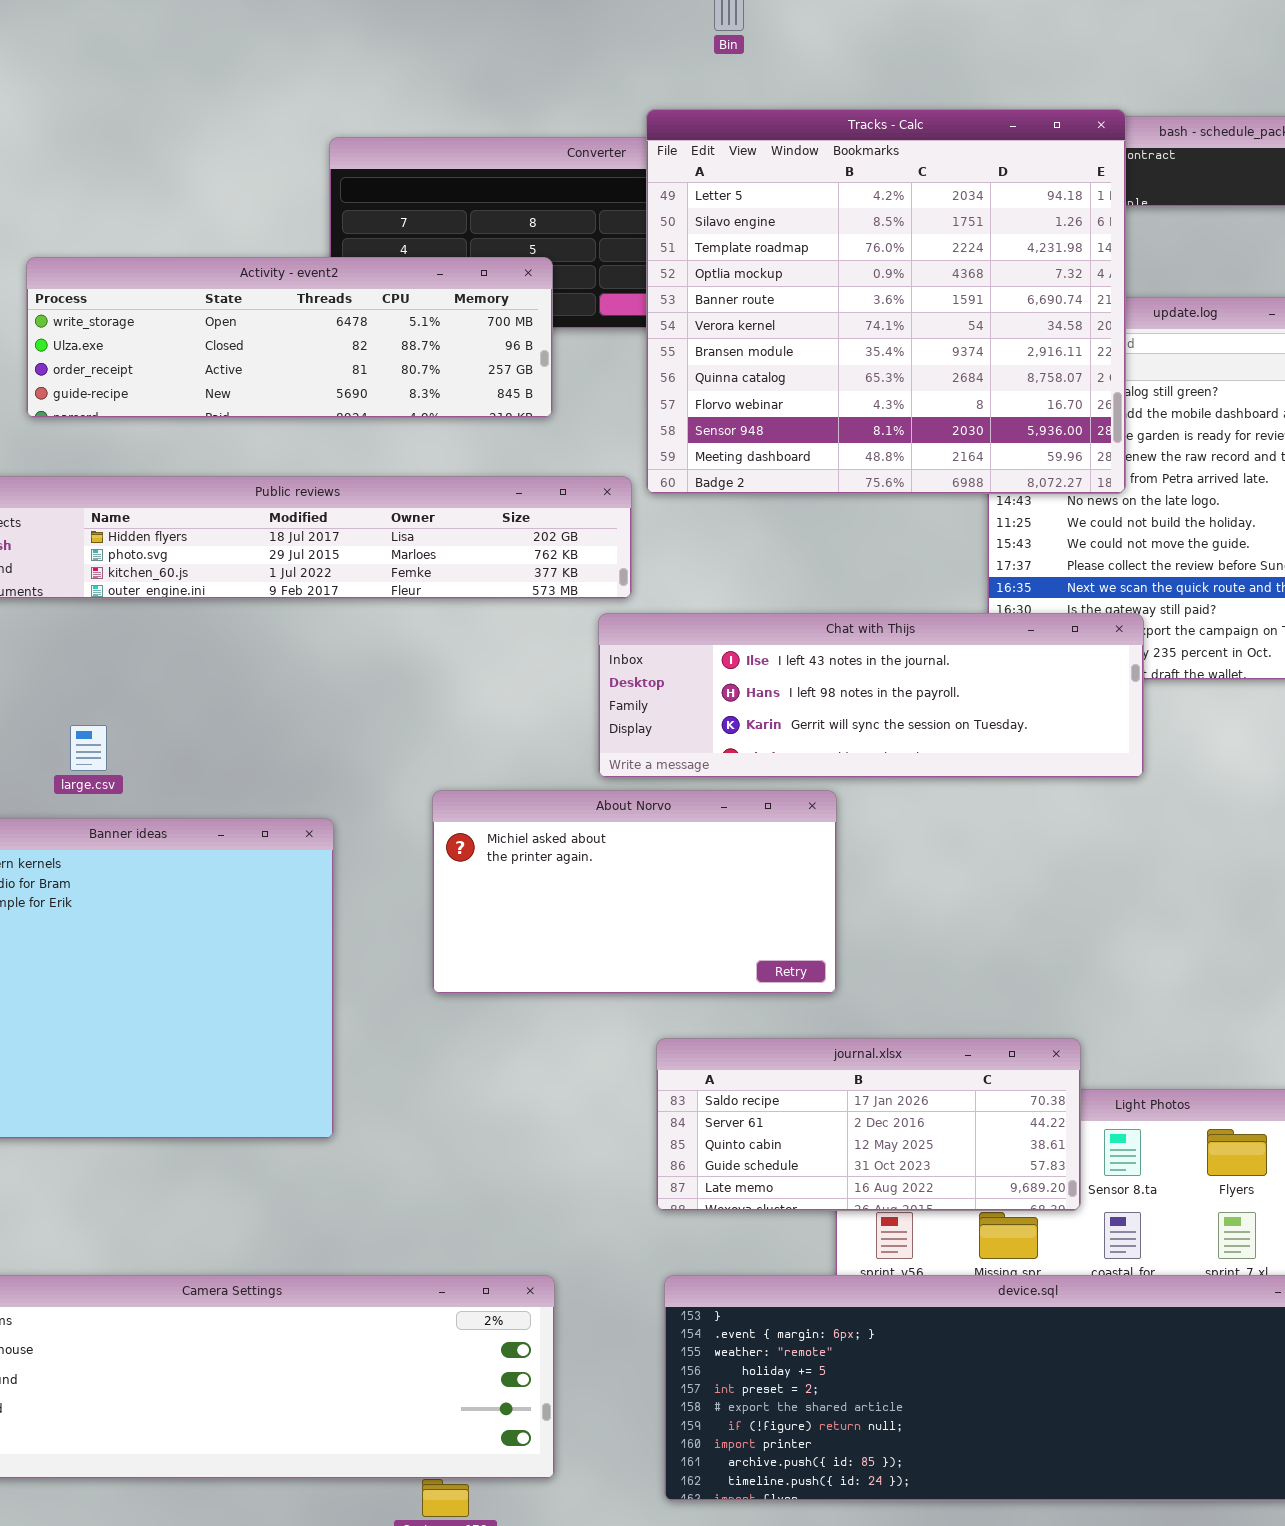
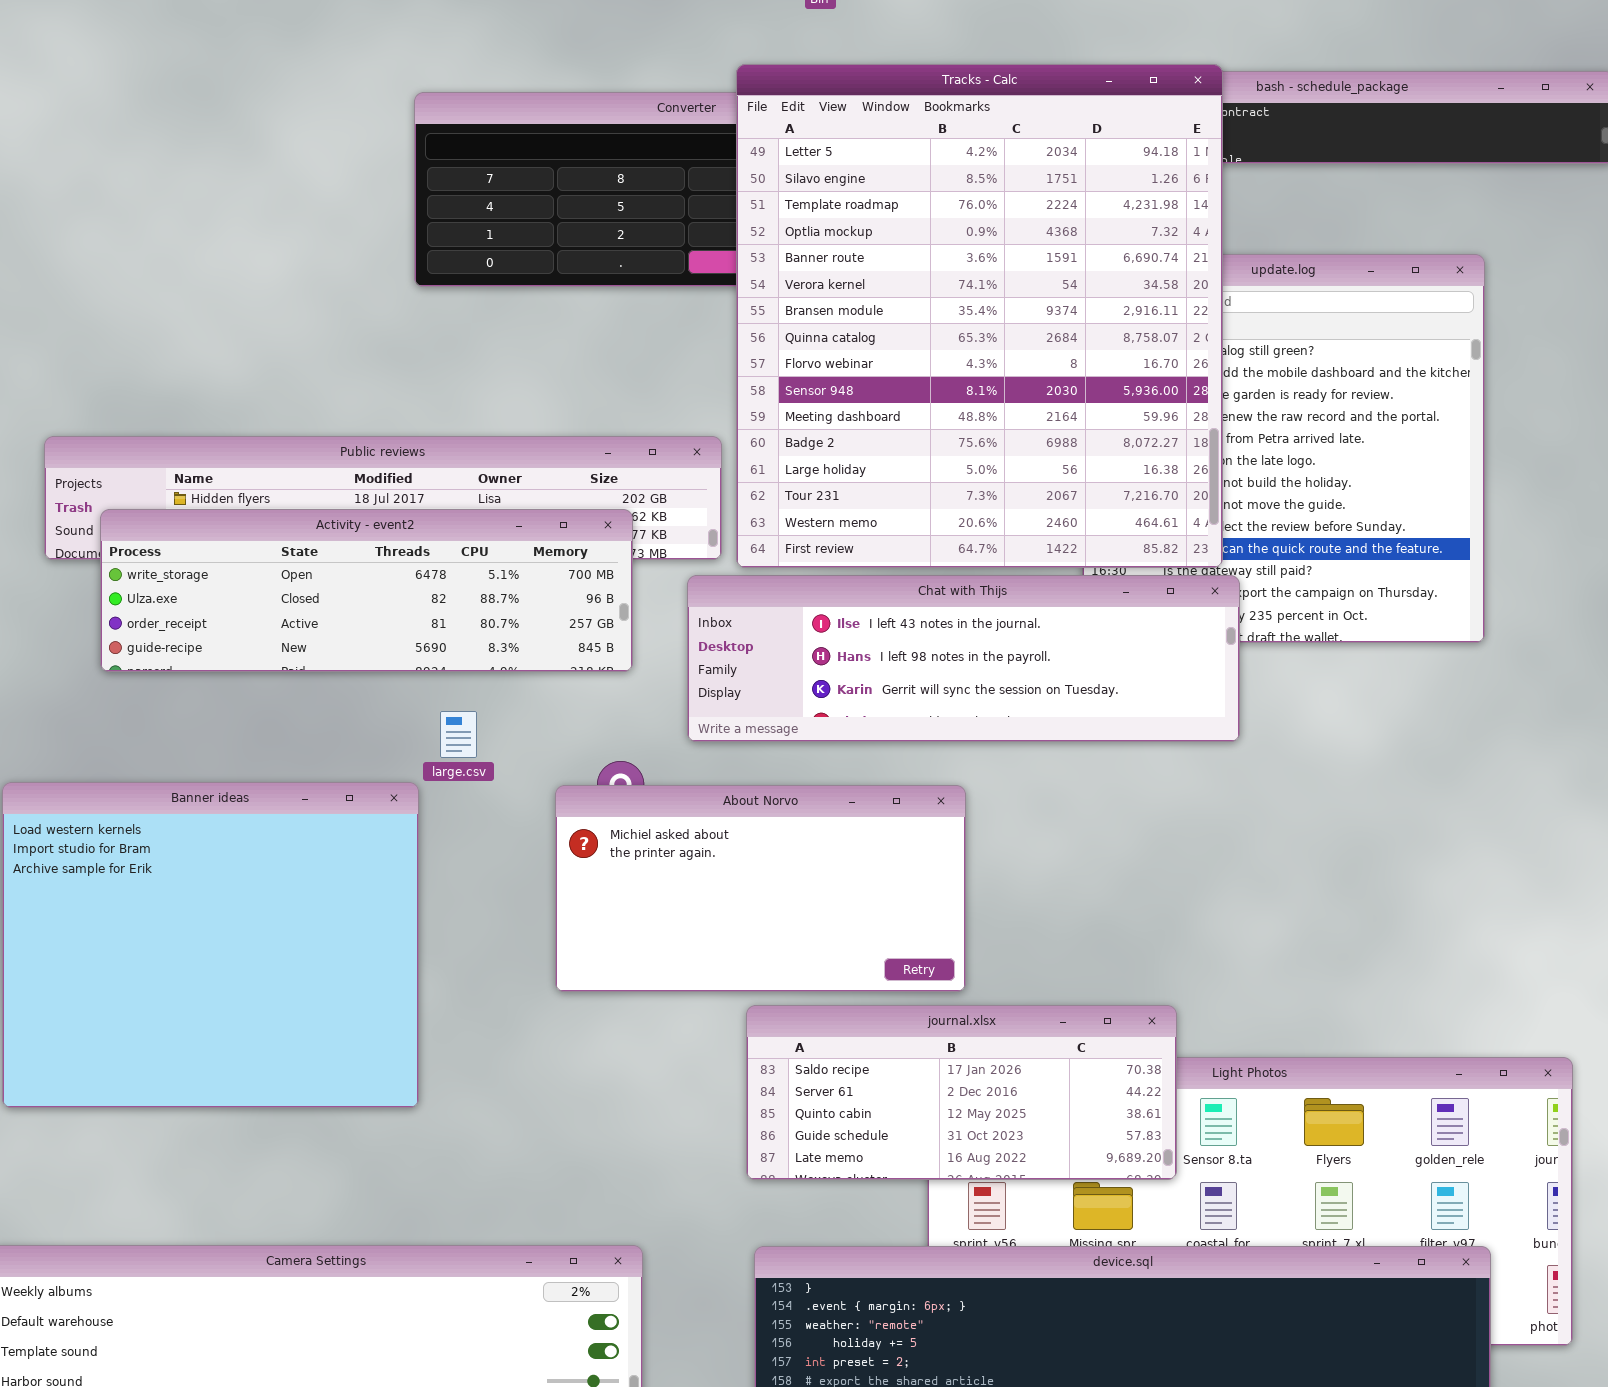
Tracks - Calc: [646,109,1126,494] -> [736,64,1223,568], resized
Activity - event2: [26,257,553,418] -> [100,509,633,672], moved
large.csv: [70,725,107,771] -> [440,711,477,758], moved
About Norvo: [432,790,837,994] -> [555,785,966,992], moved

